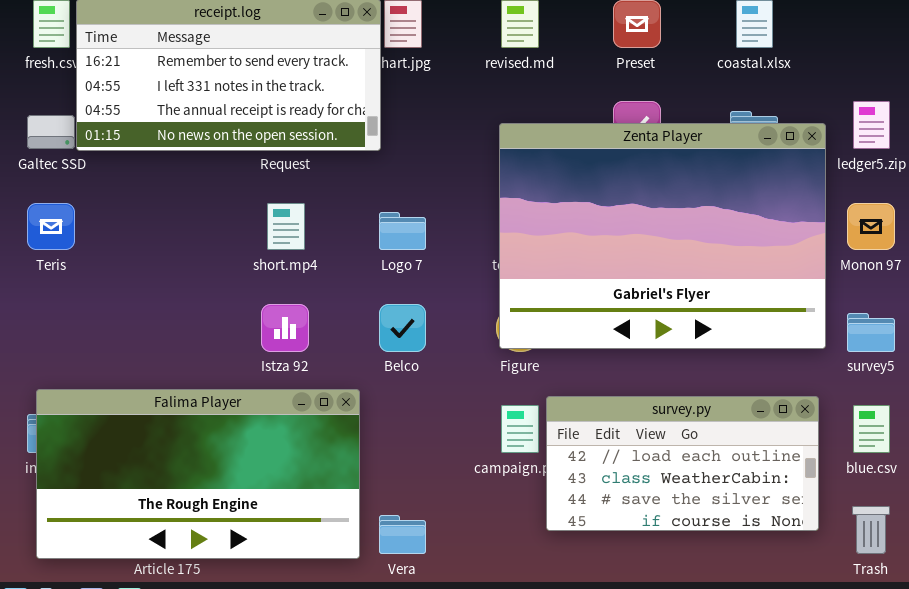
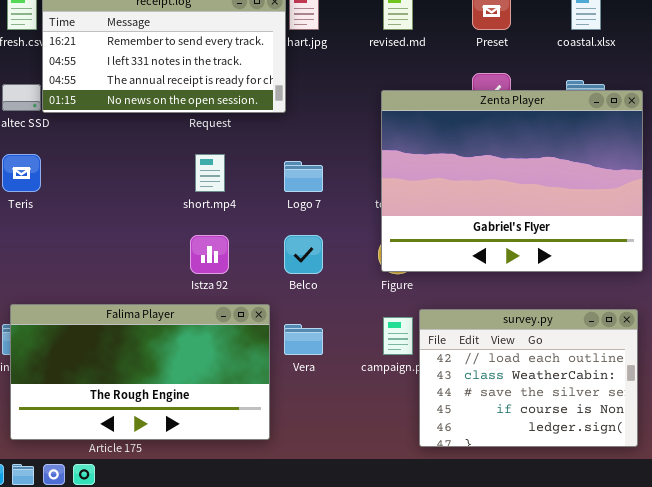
survey.py: [546,396,819,531] -> [419,309,638,447], resized
Vera: [379,515,426,554] -> [284,324,323,355], moved

